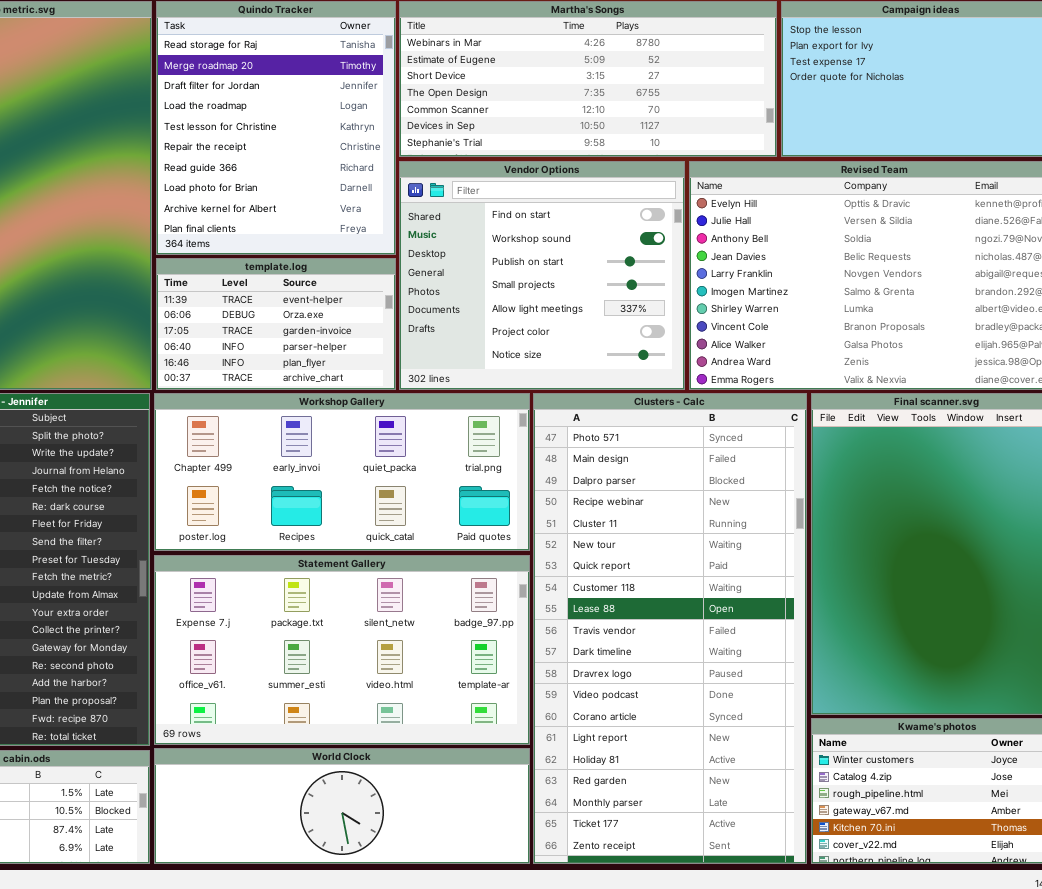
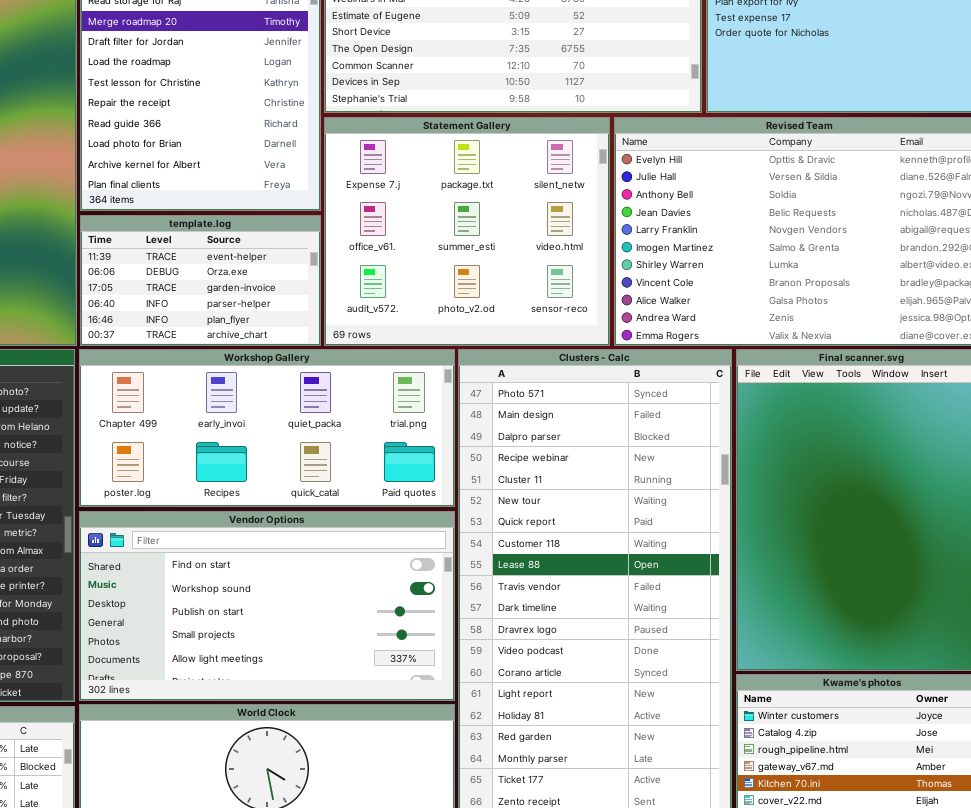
Vendor Options: [399,161,685,390] -> [79,511,455,701], moved, resized
Statement Gallery: [154,555,530,745] -> [324,117,610,346], moved, resized

